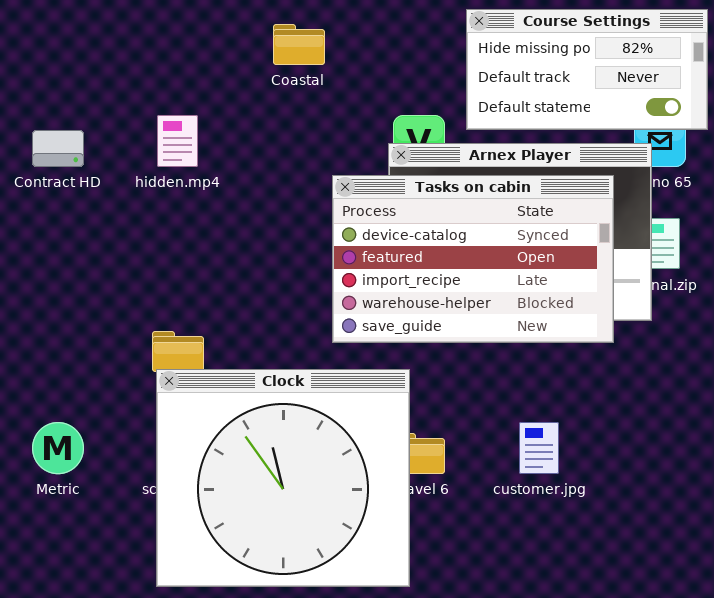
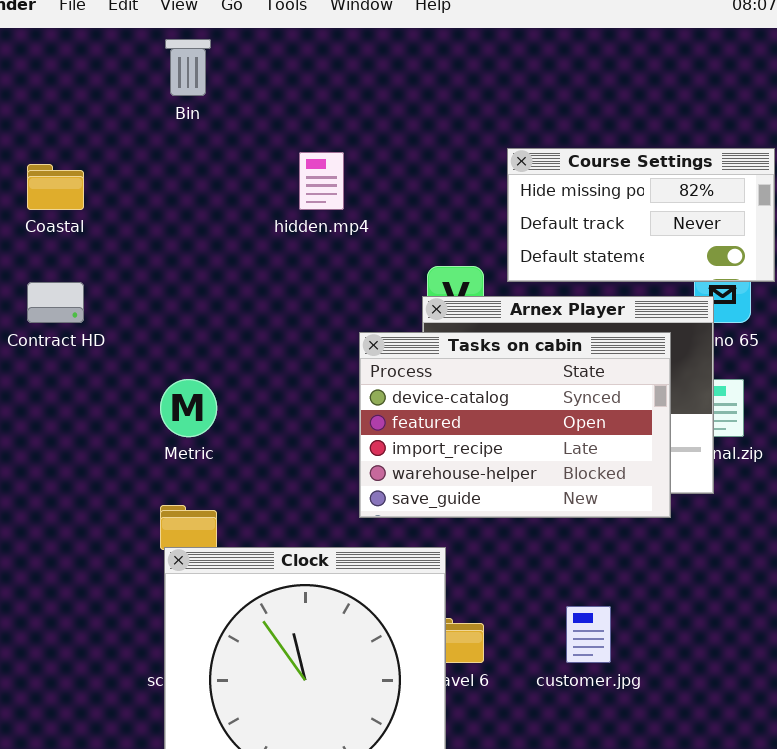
Coastal: [273,24,325,65] -> [27,164,84,210], moved
hidden.mp4: [157,115,198,167] -> [299,152,344,210], moved
Metric: [32,422,84,474] -> [160,379,217,437], moved

